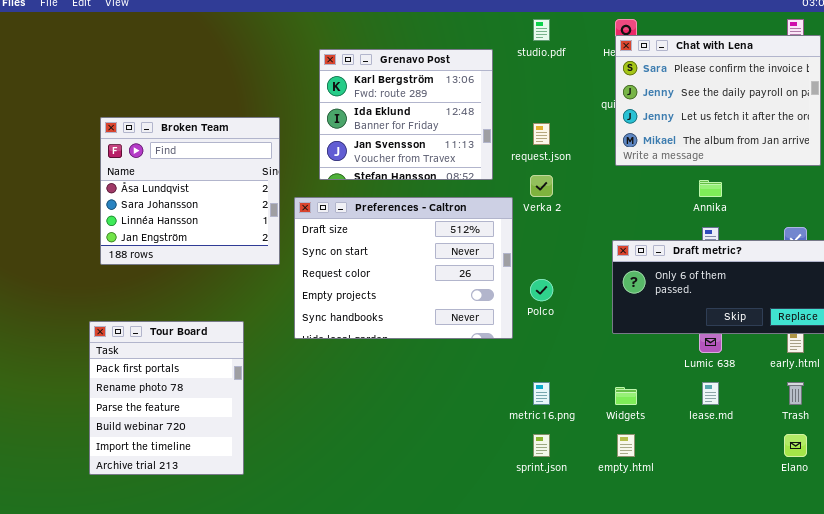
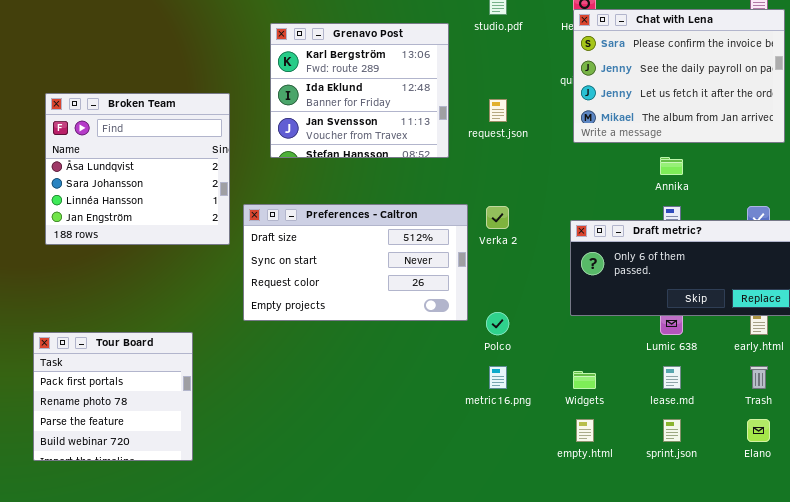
Verka 2: [530,175,553,197] -> [486,206,509,229], moved
Preferences - Caltron: [294,197,513,339] -> [243,204,468,321], resized
Polco: [530,279,553,301] -> [486,312,509,335], moved
Tour Board: [89,321,244,475] -> [33,332,193,461], resized
sprint.json: [533,434,550,457] -> [663,419,681,442], moved

